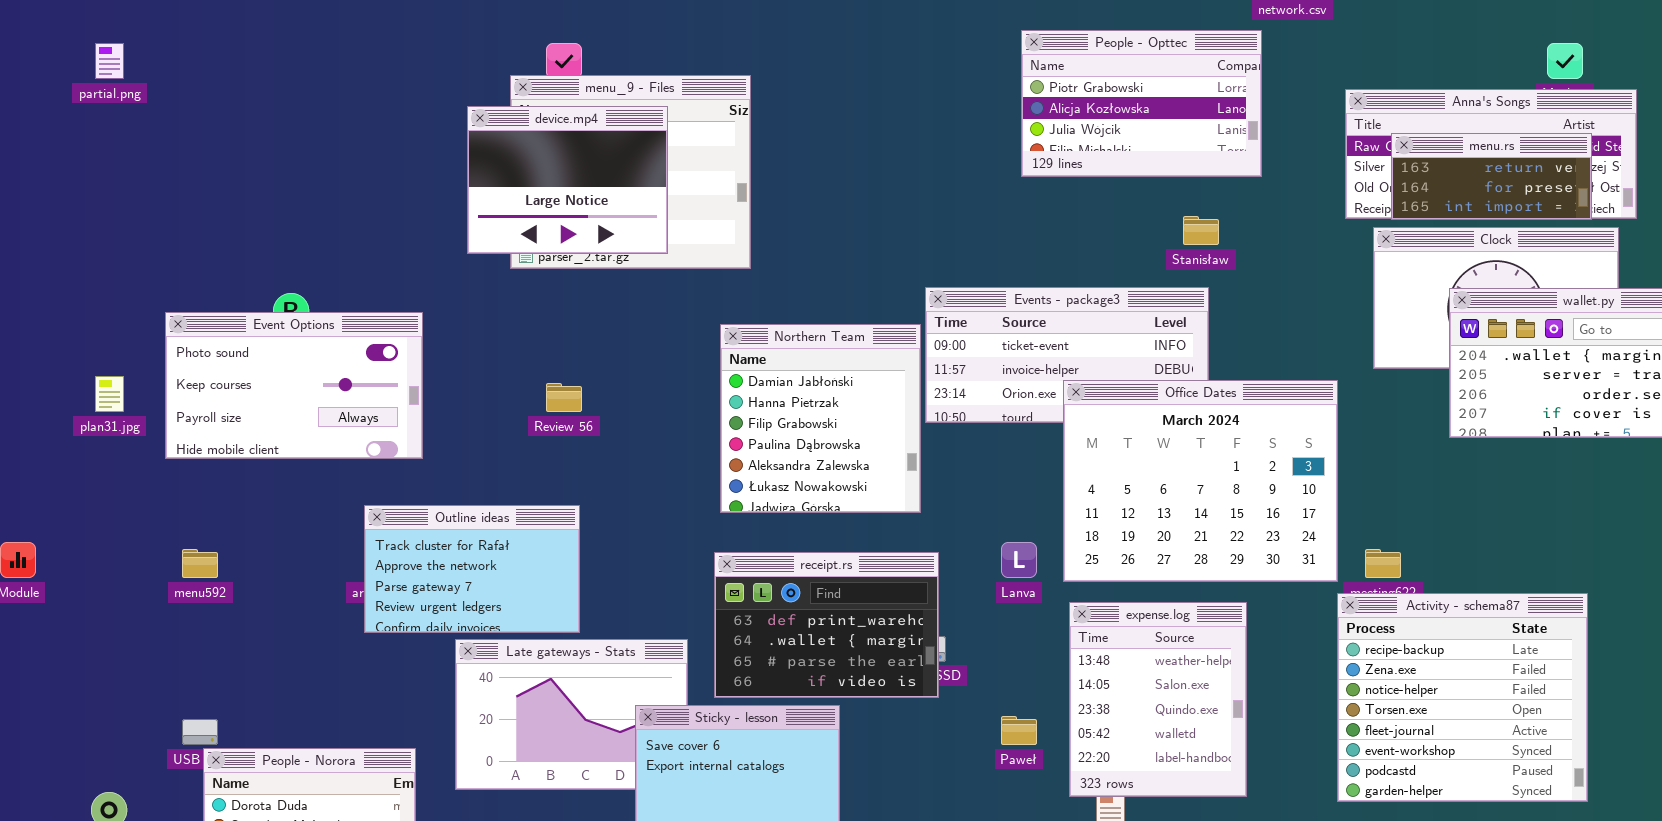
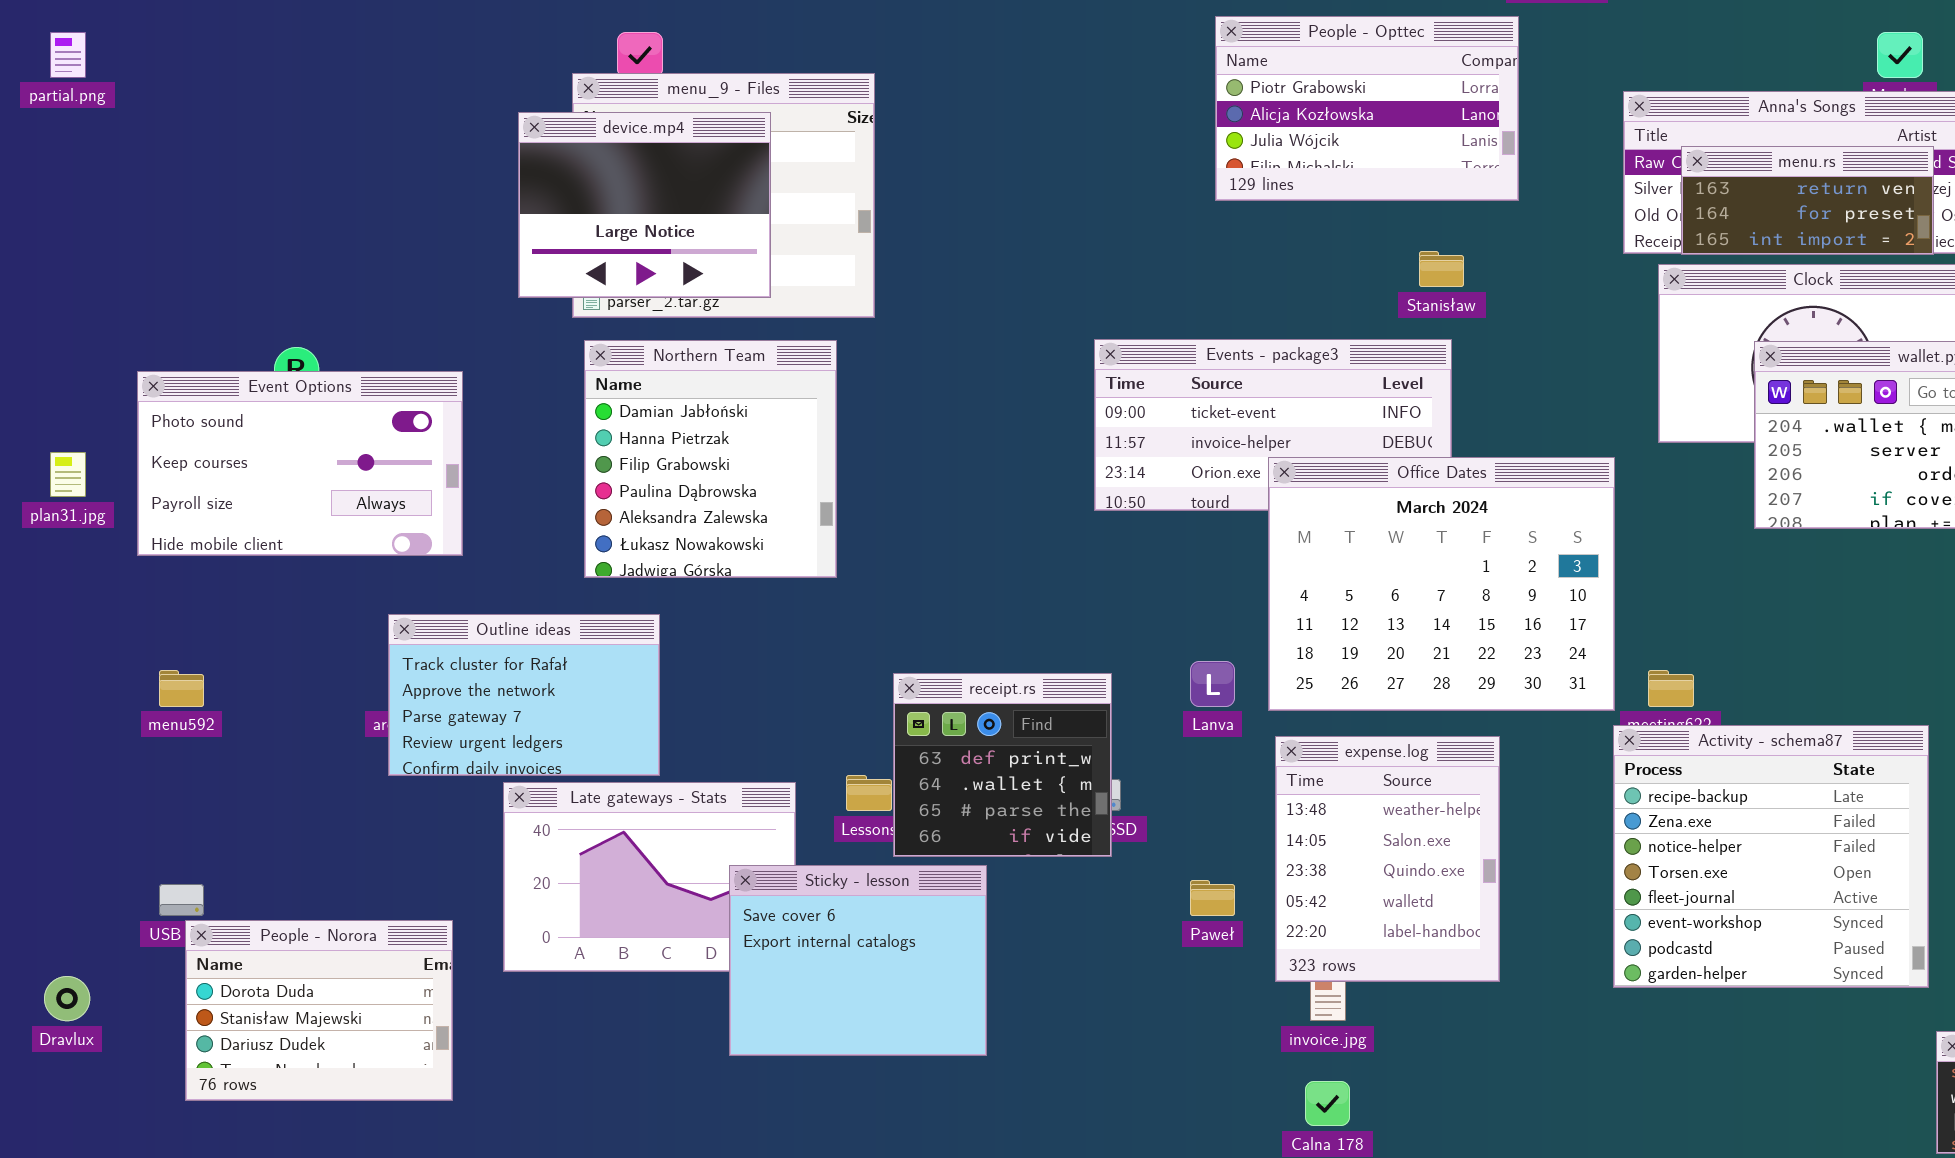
Northern Team: [720,324,921,513] -> [584,340,837,578], moved
receipt.rs: [714,552,939,698] -> [893,673,1112,857], resized

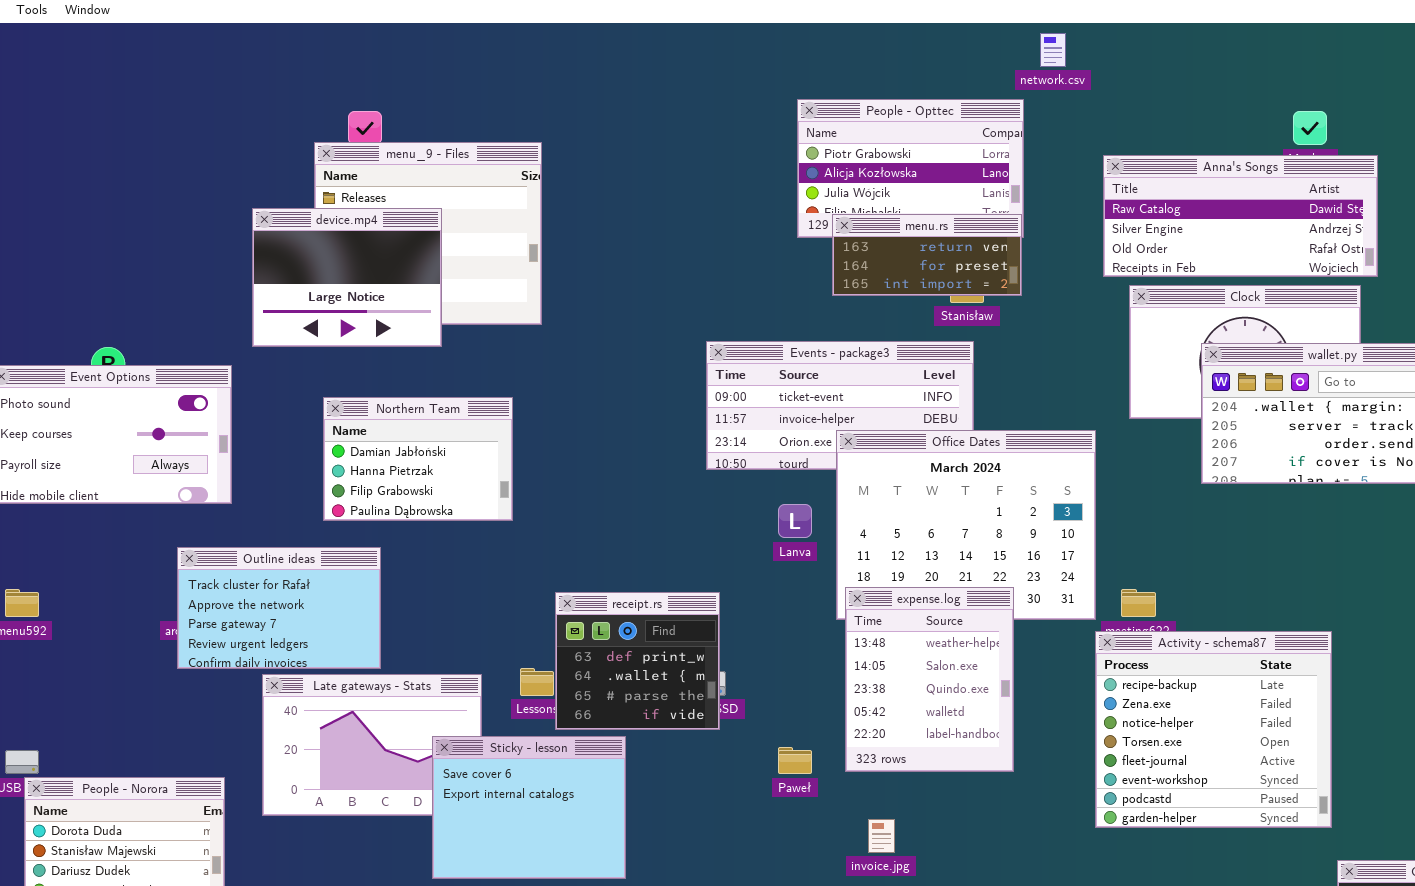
device.mp4: [518,112,771,298] -> [252,208,442,347], moved
menu.rs: [1681,146,1934,255] -> [832,214,1022,296], moved
Northern Team: [584,340,837,578] -> [323,397,513,521], resized
Lanva: [1190,661,1235,707] -> [778,504,812,538], moved
expense.log: [1275,736,1500,982] -> [845,587,1014,772], moved

